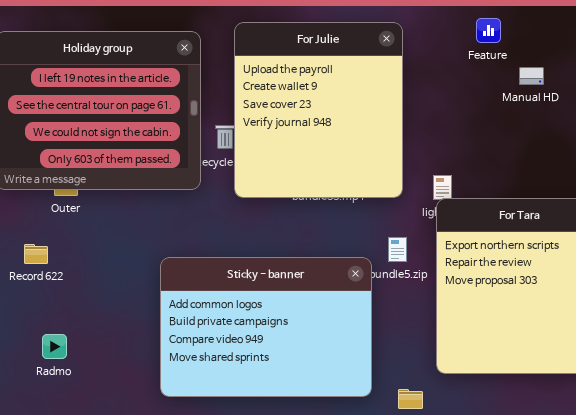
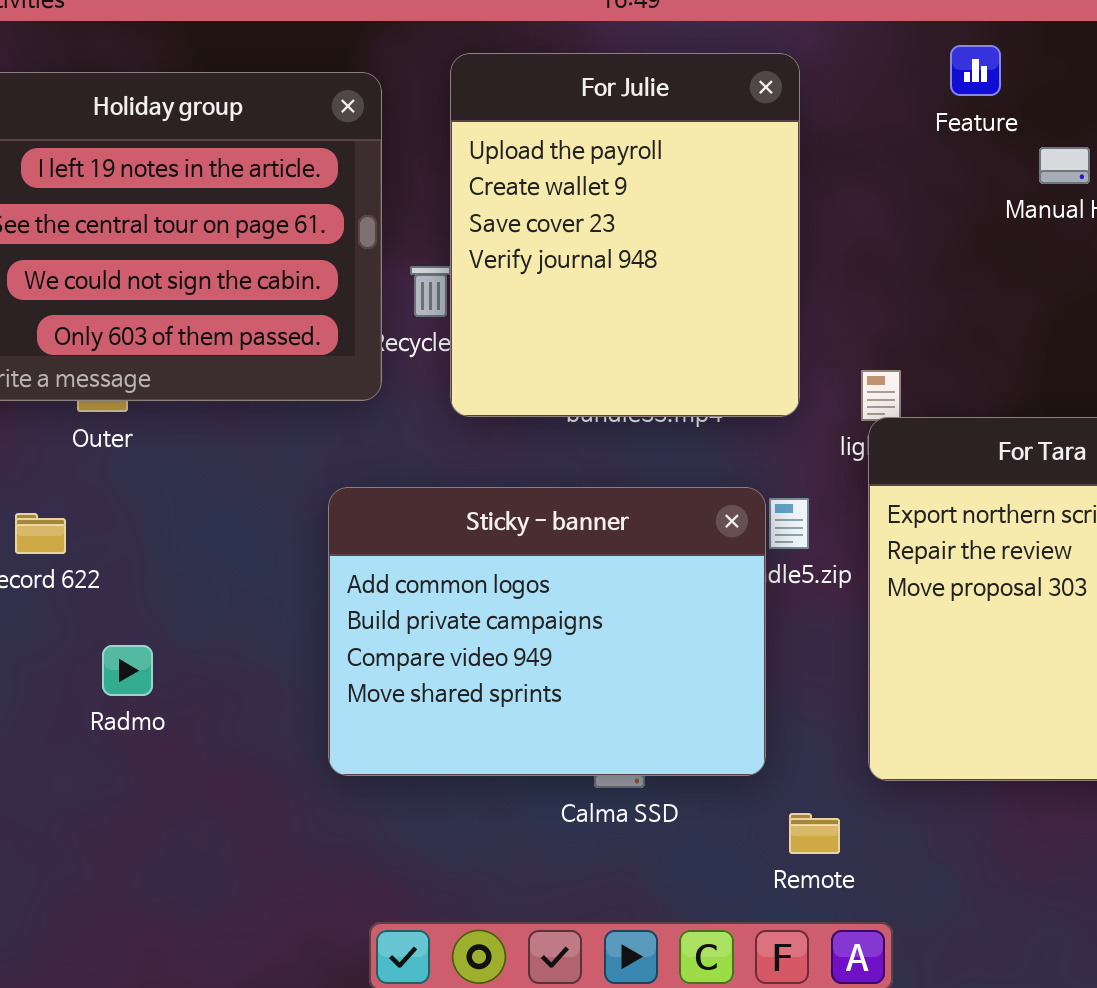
Sticky - banner: [160,257,372,397] -> [328,487,766,776], moved
Radmo: [42,334,67,359] -> [102,645,153,696], moved

